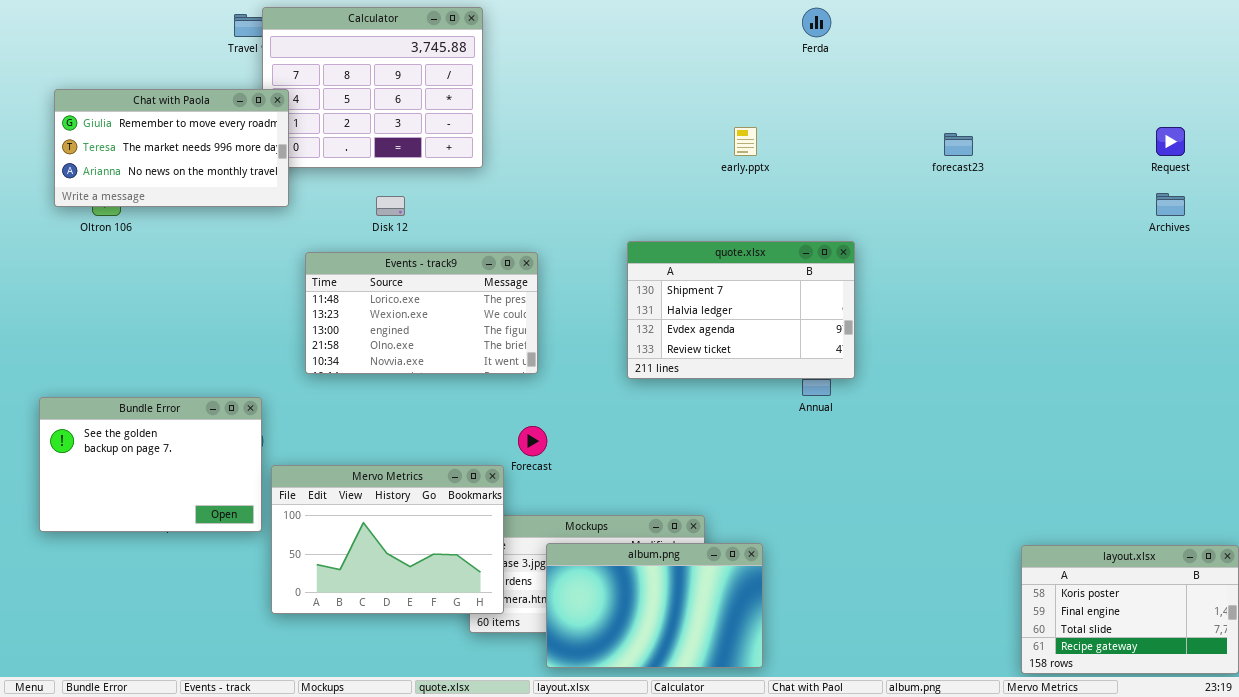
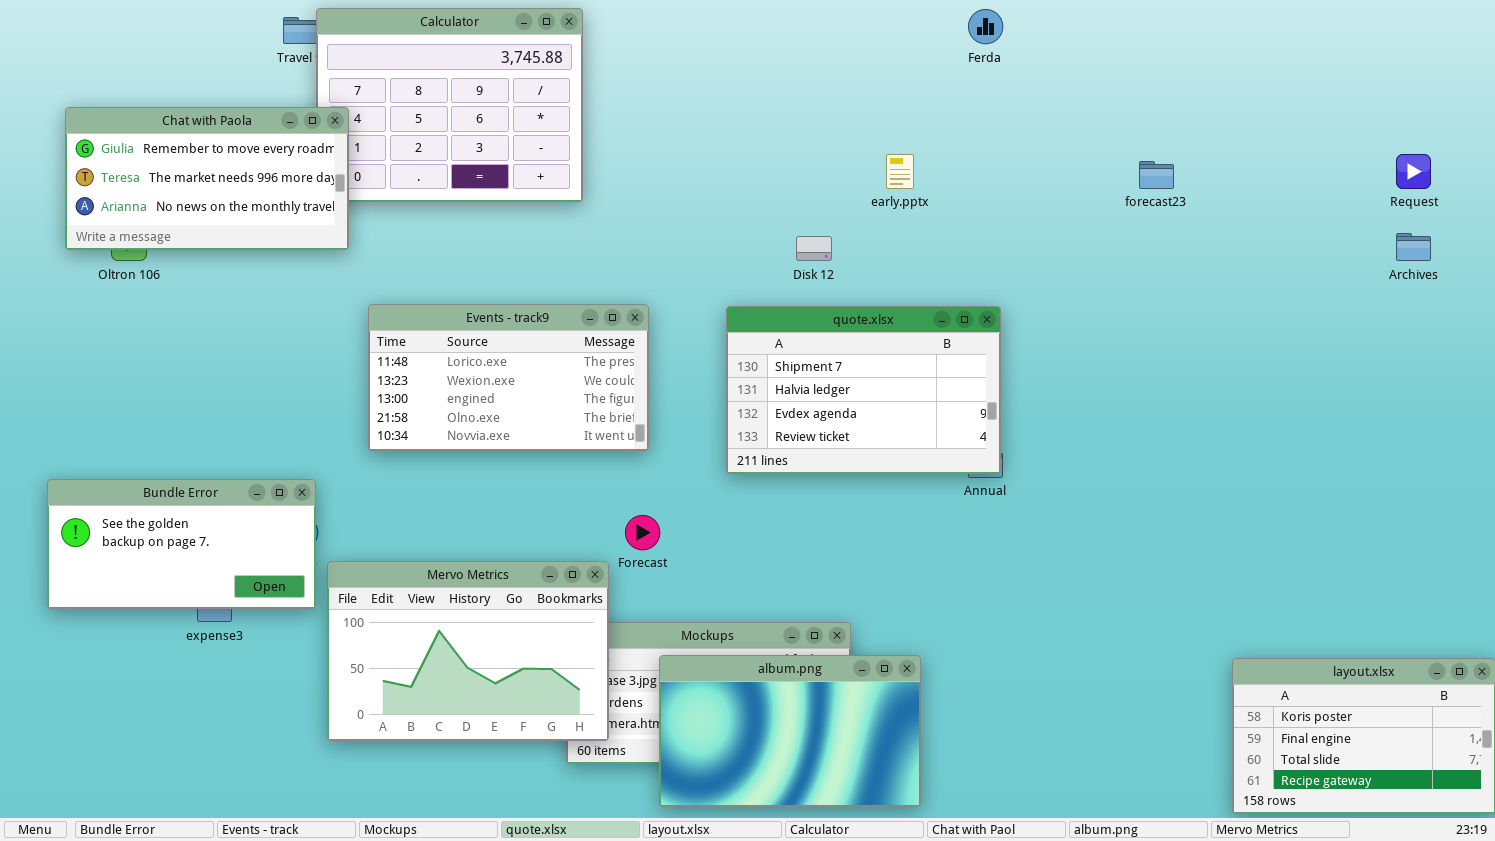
Disk 12: [376,196,405,216] -> [796,236,832,261], moved
quote.xlsx: [627,241,855,379] -> [726,306,1001,474], moved
Bundle Error: [39,397,262,532] -> [47,479,316,609], resized

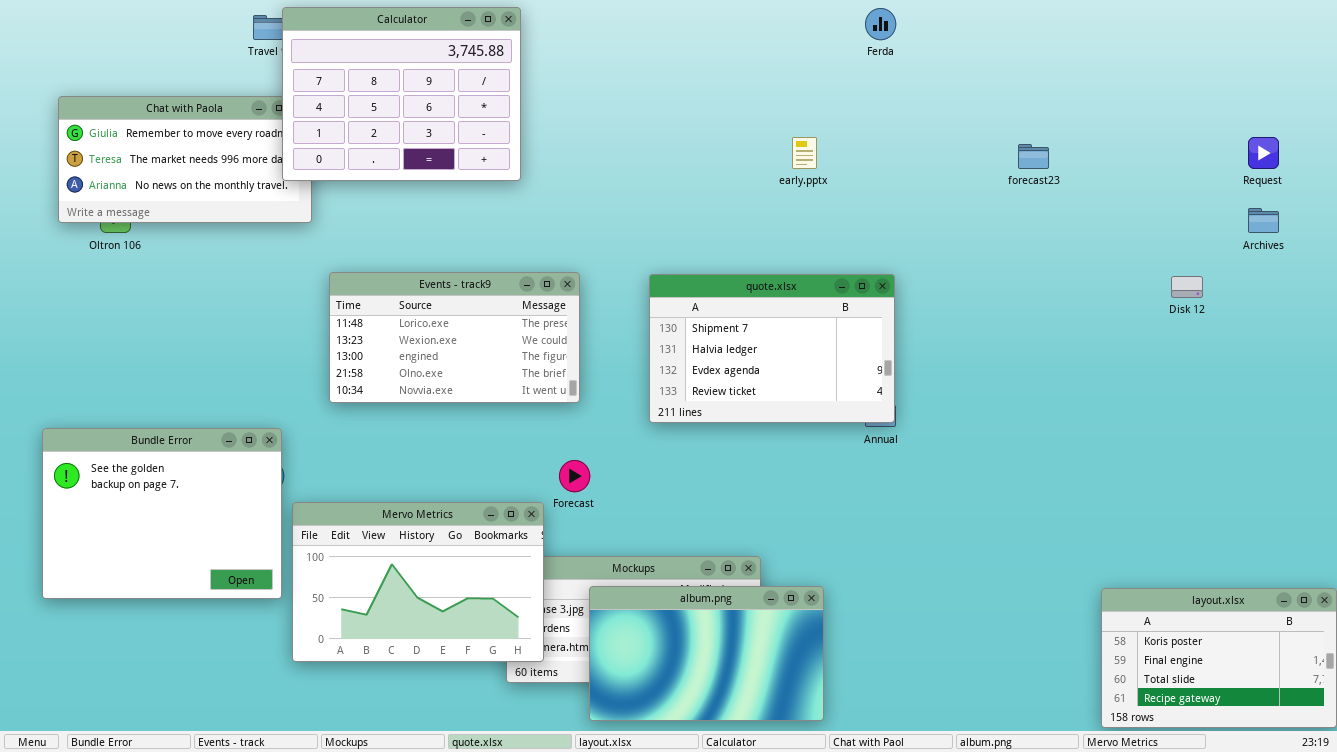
Calculator: [316,8,583,202] -> [282,7,521,181], raised
Disk 12: [796,236,832,261] -> [1171,276,1203,298], moved
Bundle Error: [47,479,316,609] -> [42,428,282,599], resized

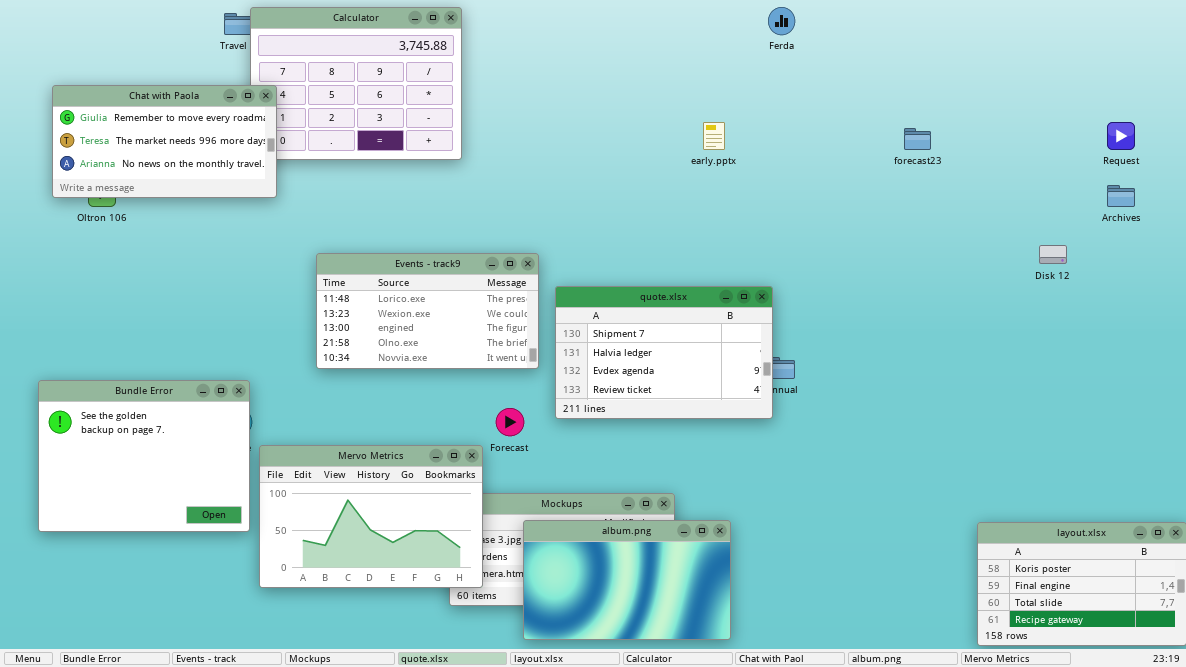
Chat with Paola: [58,96,312,223] -> [52,85,277,198], raised
Events - track9: [329,272,580,403] -> [316,253,539,369], moved
quote.xlsx: [649,274,895,423] -> [555,286,773,419], moved

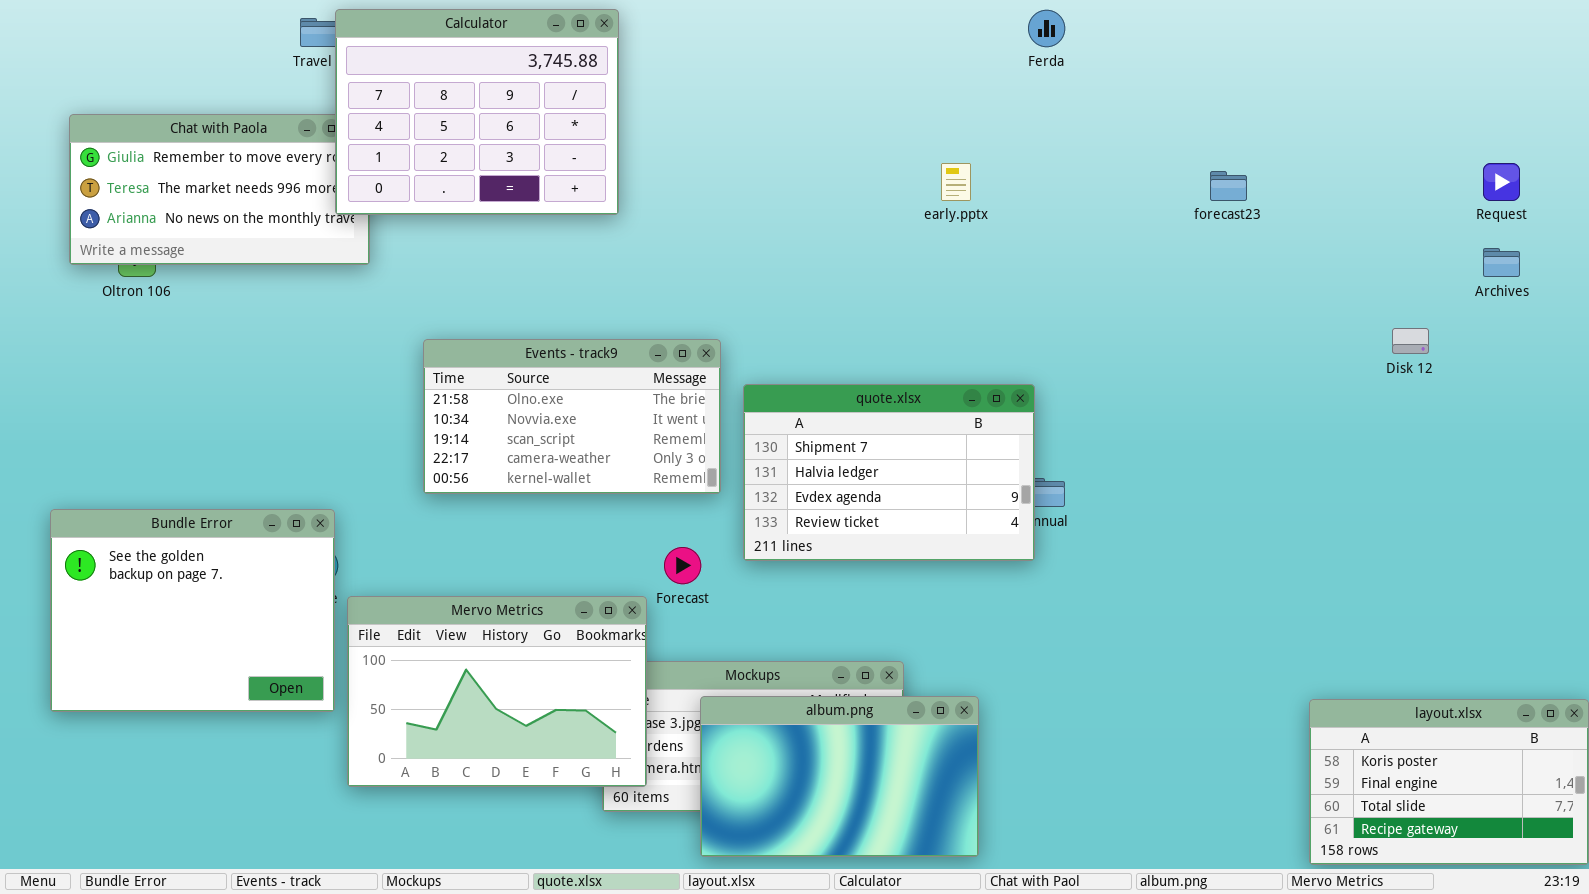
Calculator: [250,7,462,160] -> [335,9,619,215], raised
Events - track9: [316,253,539,369] -> [423,339,721,494], scrolled down 3 rows

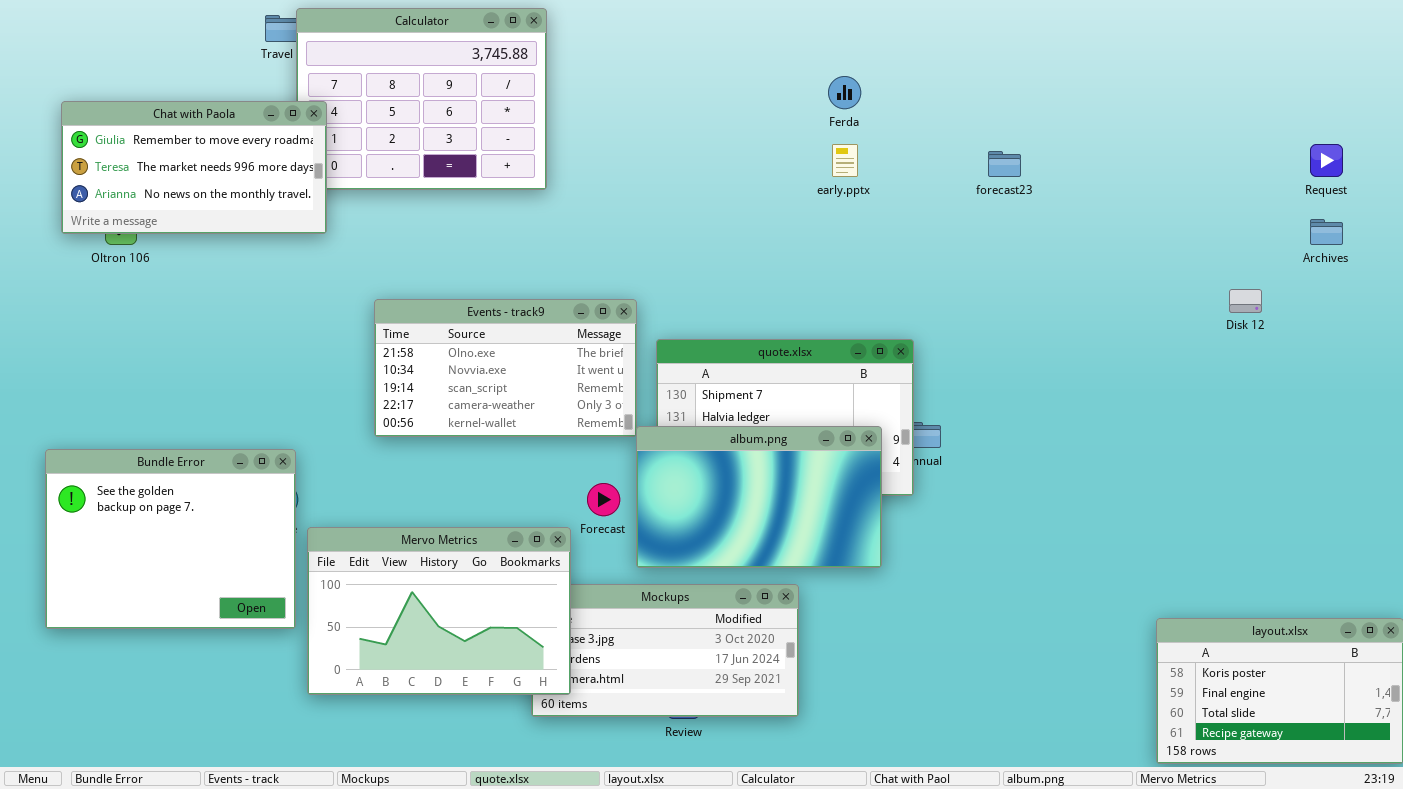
Ferda: [1028,10,1065,47] -> [828,76,861,109], moved
Chat with Paola: [69,114,370,265] -> [61,101,327,234], raised
forecast23: [1210,171,1247,201] -> [988,151,1021,177], moved
album.png: [700,696,979,857] -> [636,426,882,568], moved

